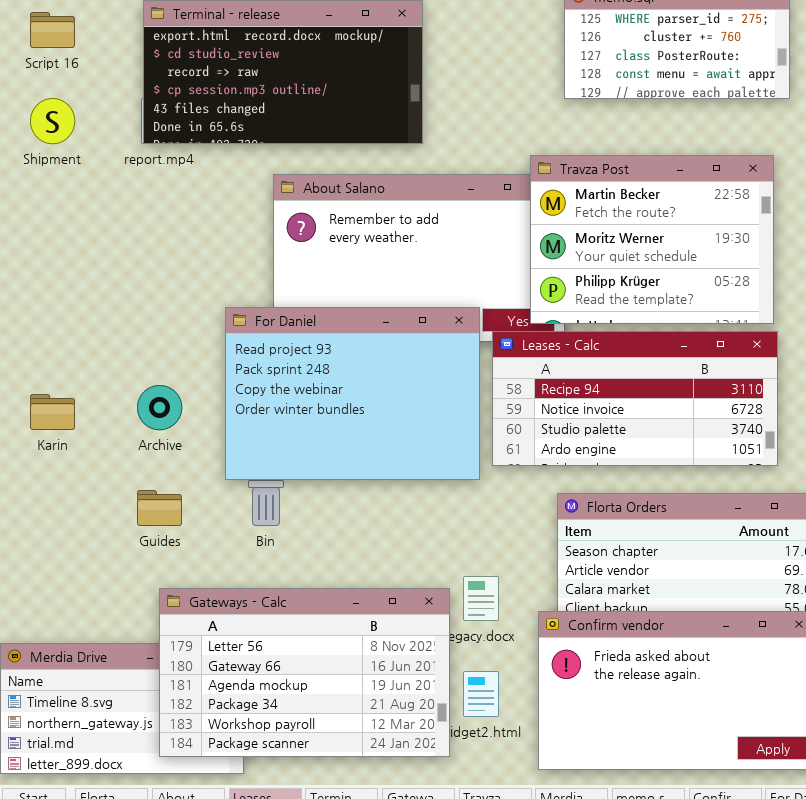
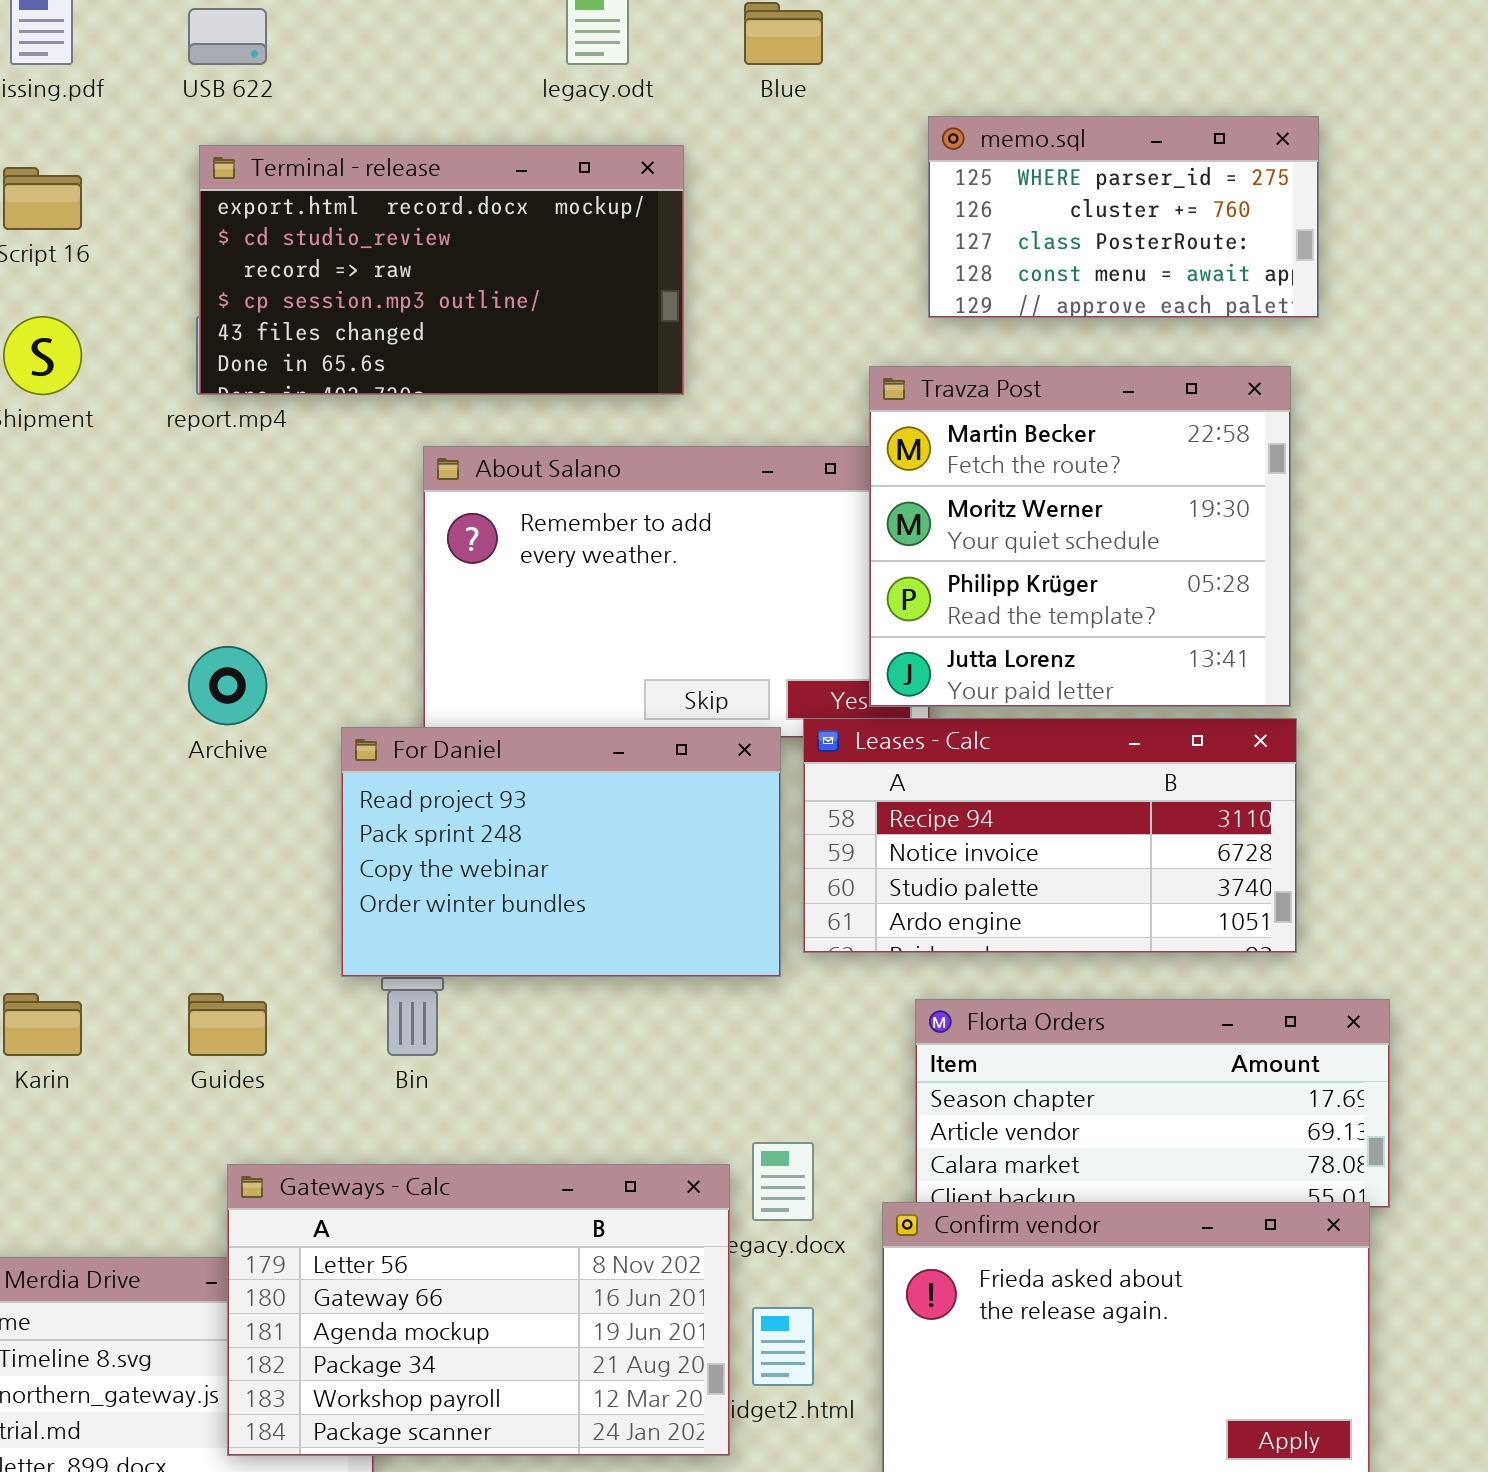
Travza Post: [530,155,774,324] -> [869,366,1291,707], resized
For Daniel: [225,307,480,480] -> [341,727,781,977], resized
Archive: [137,385,182,430] -> [188,646,267,725], moved
Karin: [30,394,75,430] -> [3,993,82,1056], moved

